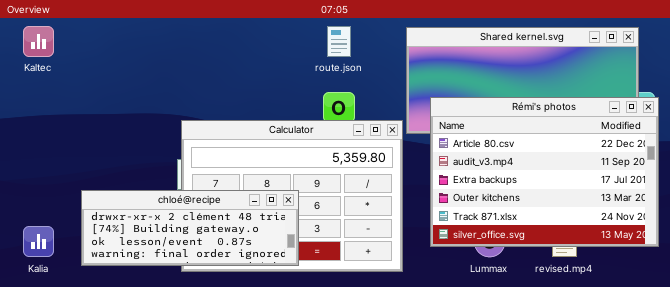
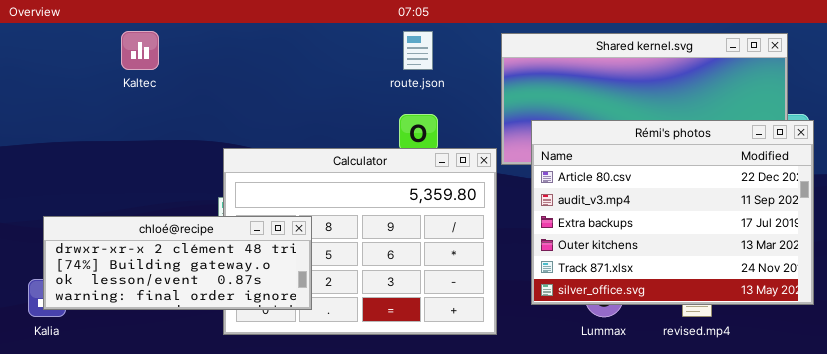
Kaltec: [23,26,54,57] -> [121,31,159,70], moved
chloé@recipe: [81,190,299,266] -> [43,216,312,310], moved

